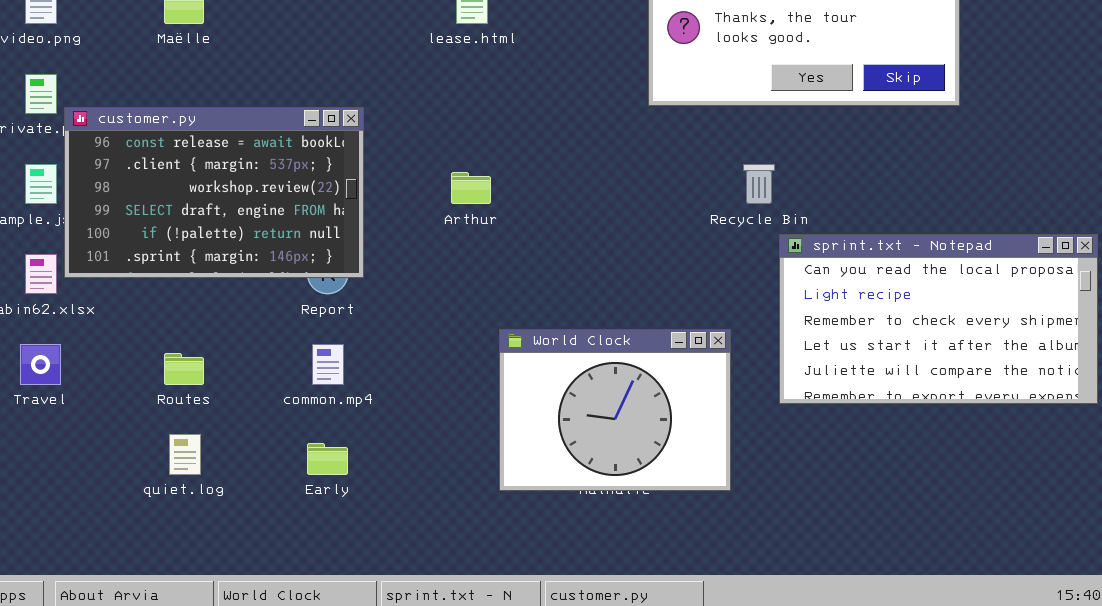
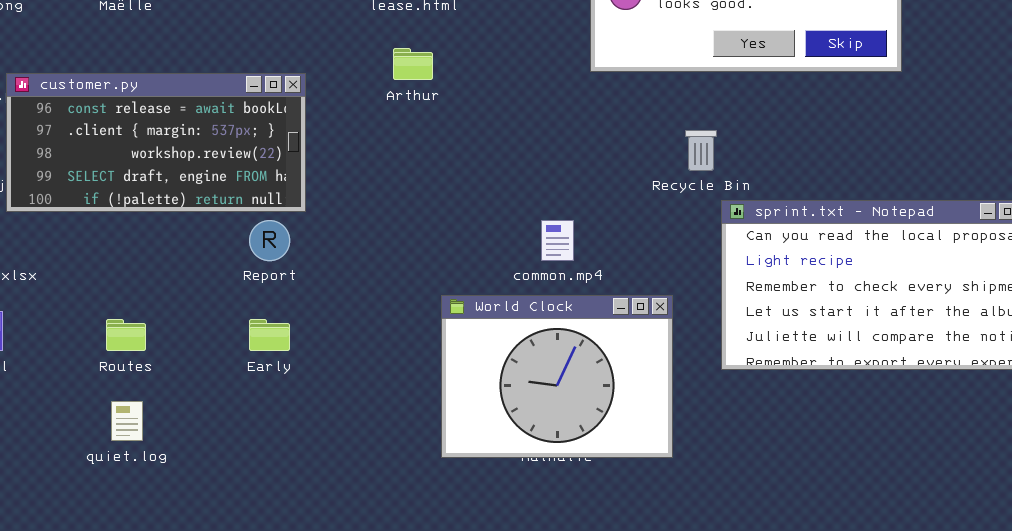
customer.py: [64,107,364,278] -> [6,73,306,212], resized
Arthur: [451,172,491,204] -> [393,48,433,80], moved
common.mp4: [312,344,344,385] -> [541,220,574,261], moved
Early: [307,443,348,475] -> [249,319,290,351], moved

